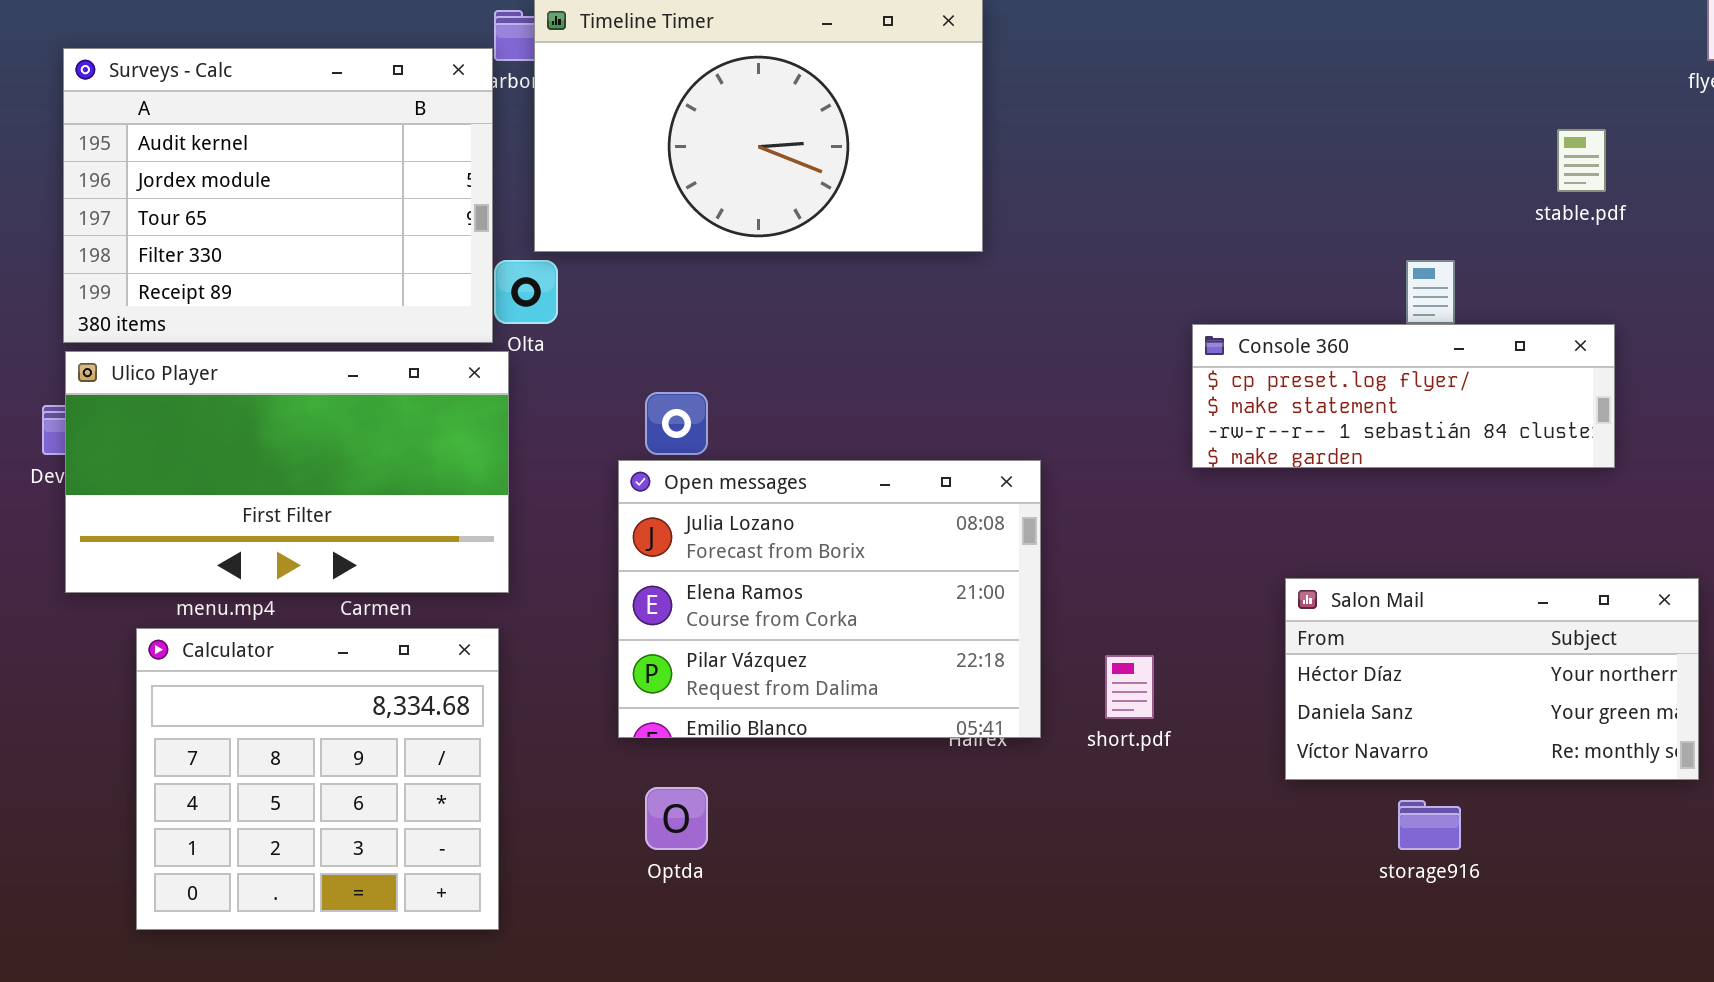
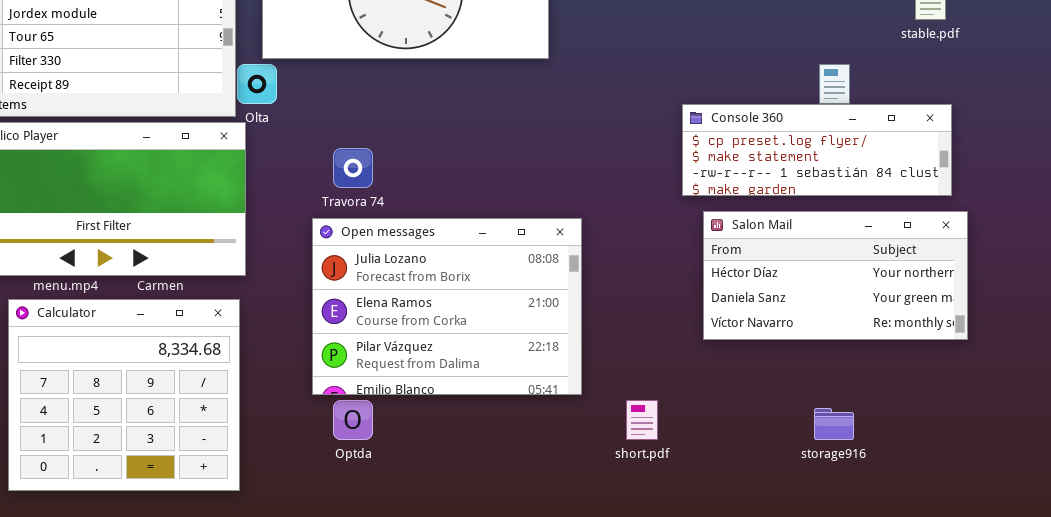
Open messages: [618,460,1041,738] -> [312,218,582,395], moved
Salon Mail: [1285,578,1699,780] -> [703,211,968,340], moved
short.pdf: [1105,655,1154,719] -> [626,400,658,440], moved

